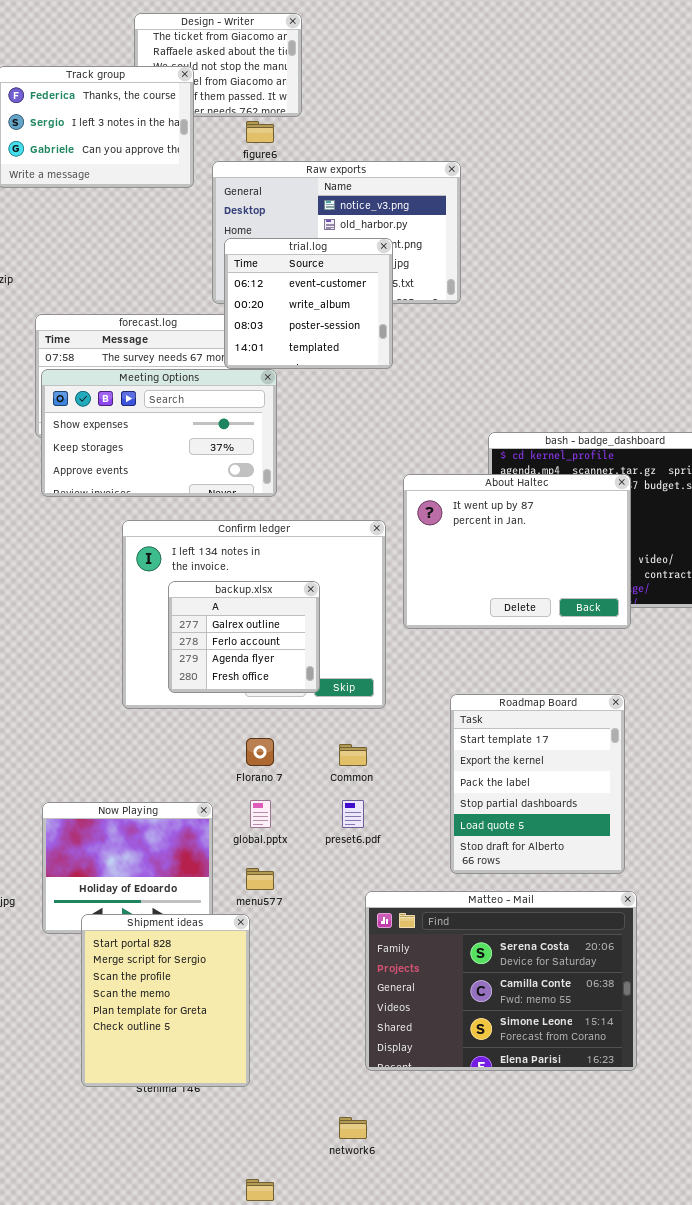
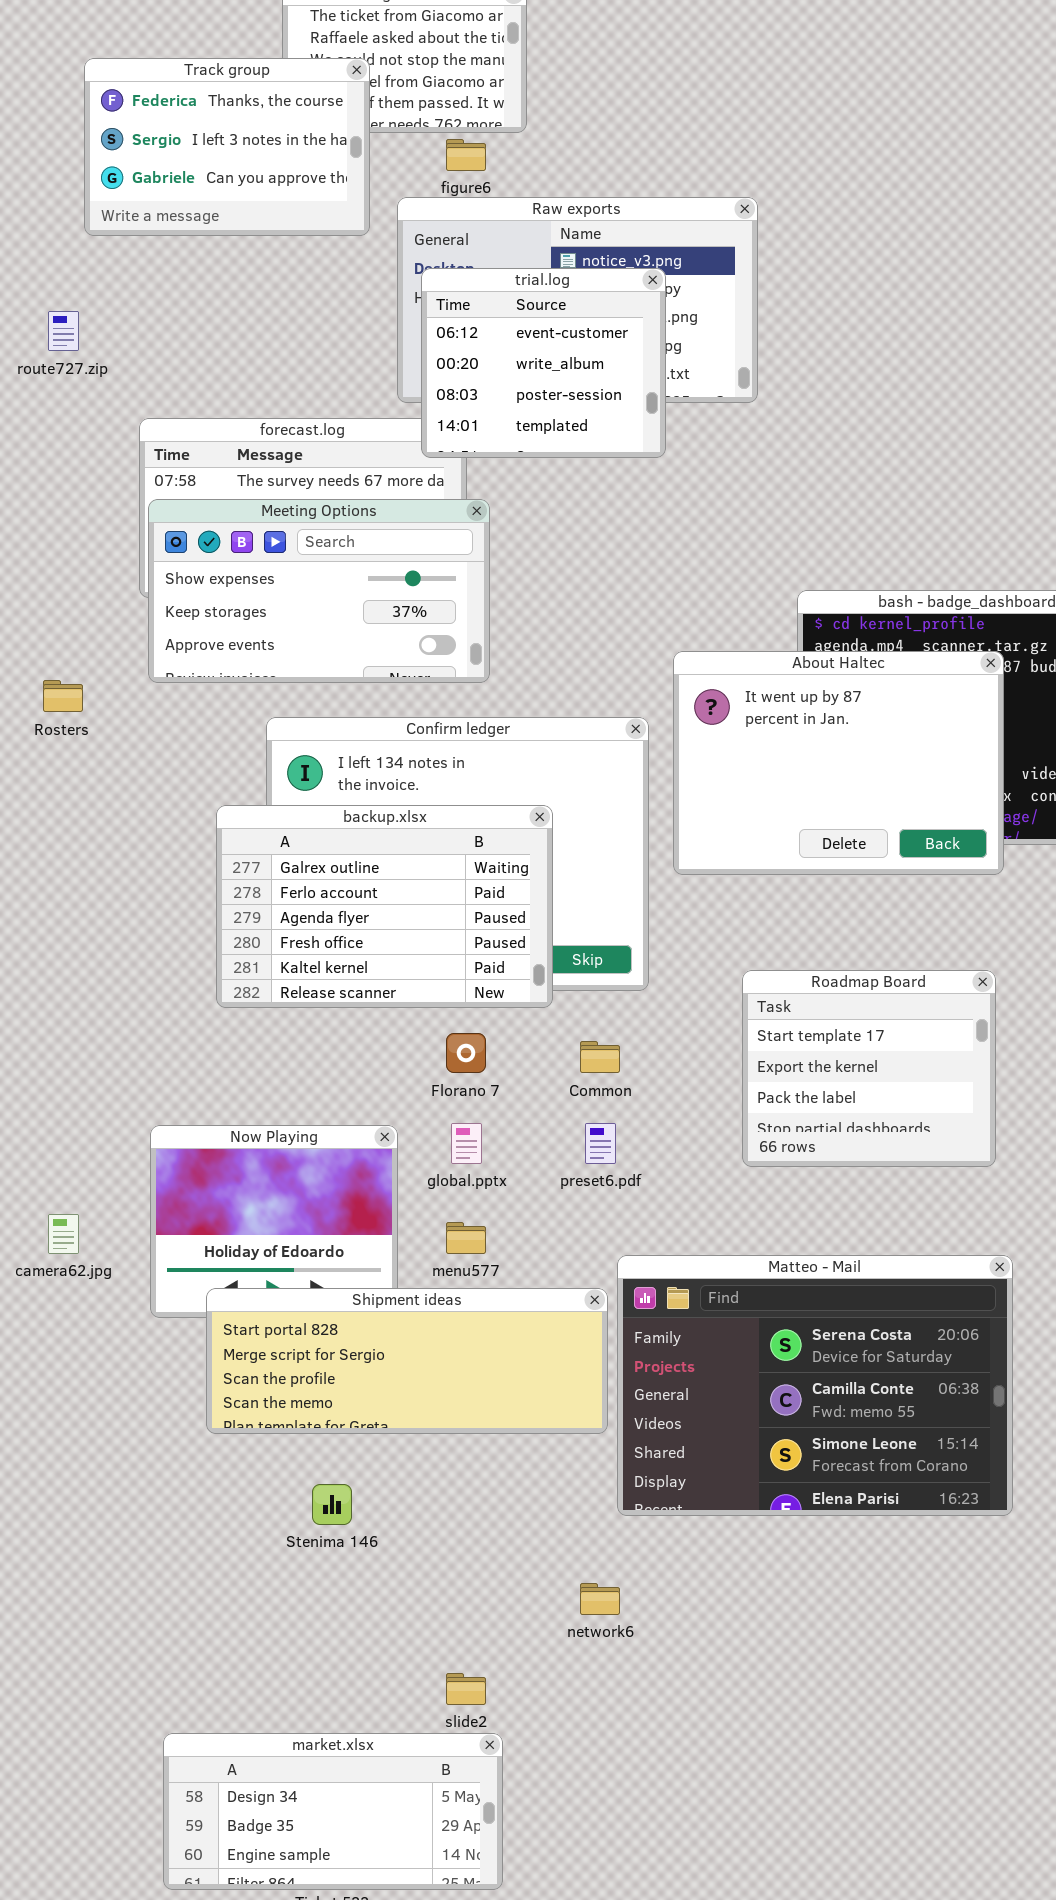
trial.log: [224,238,393,369] -> [421,268,666,458], moved
backup.xlsx: [168,581,320,693] -> [216,805,553,1008], resized
Roadmap Board: [450,694,625,874] -> [742,970,996,1167], resized
Shipment ideas: [81,914,250,1087] -> [206,1288,608,1434], resized

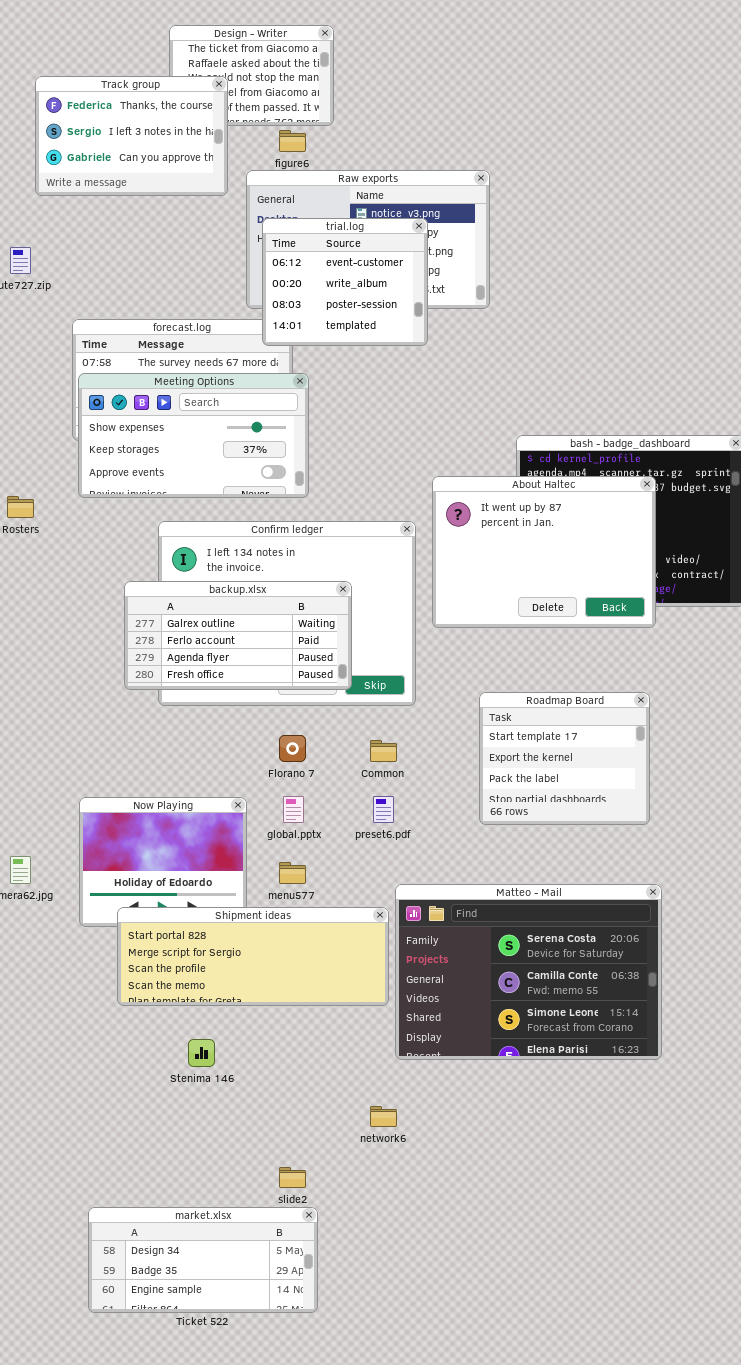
backup.xlsx: [216,805,553,1008] -> [124,581,352,690], resized

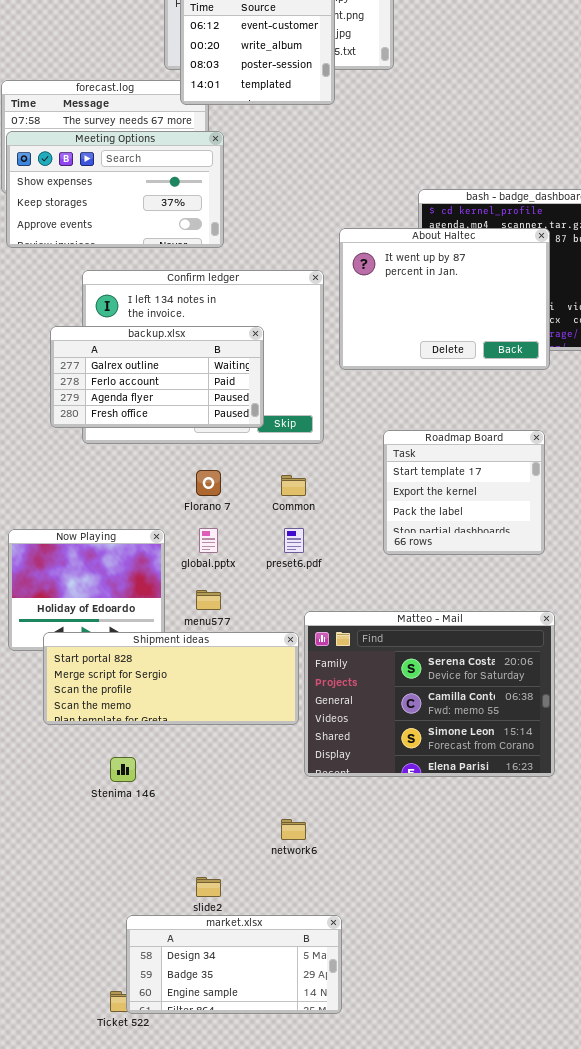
market.xlsx: [88,1207,318,1313] -> [126,915,342,1014], moved

